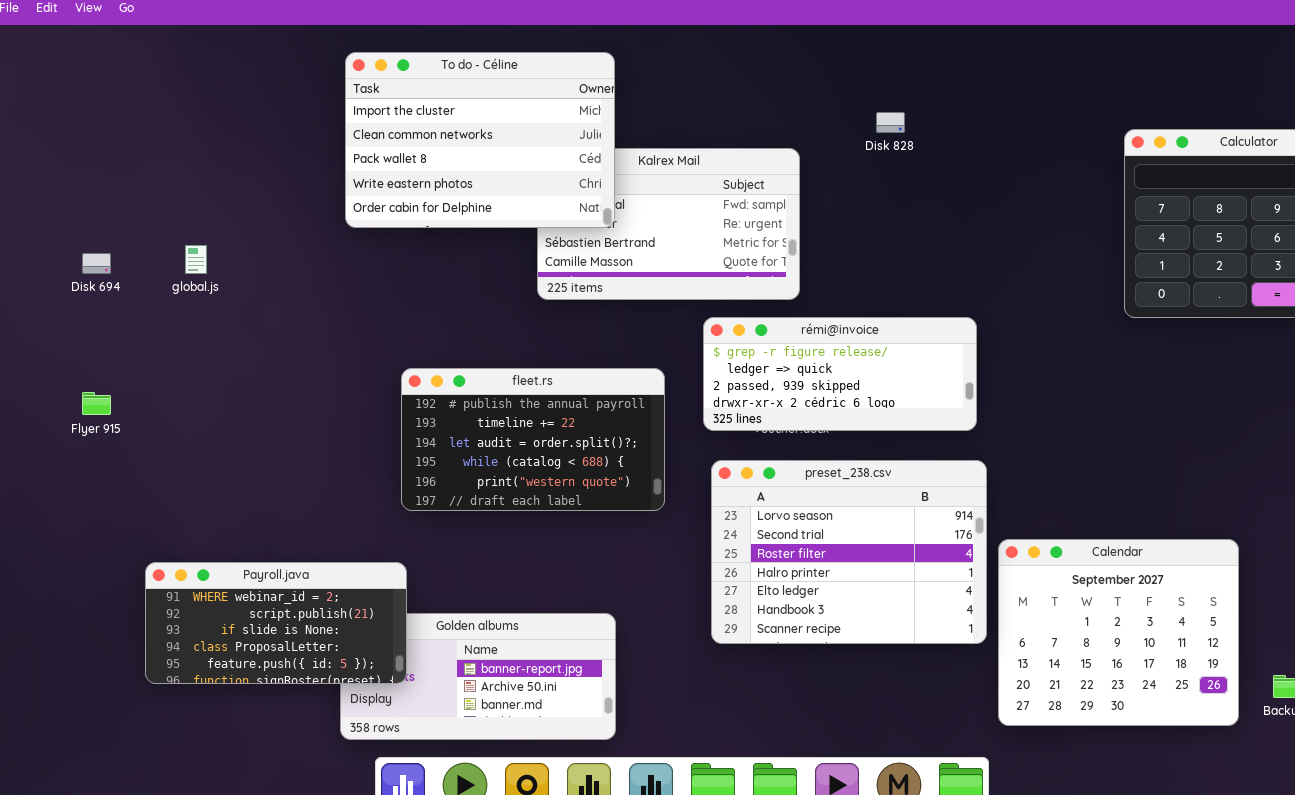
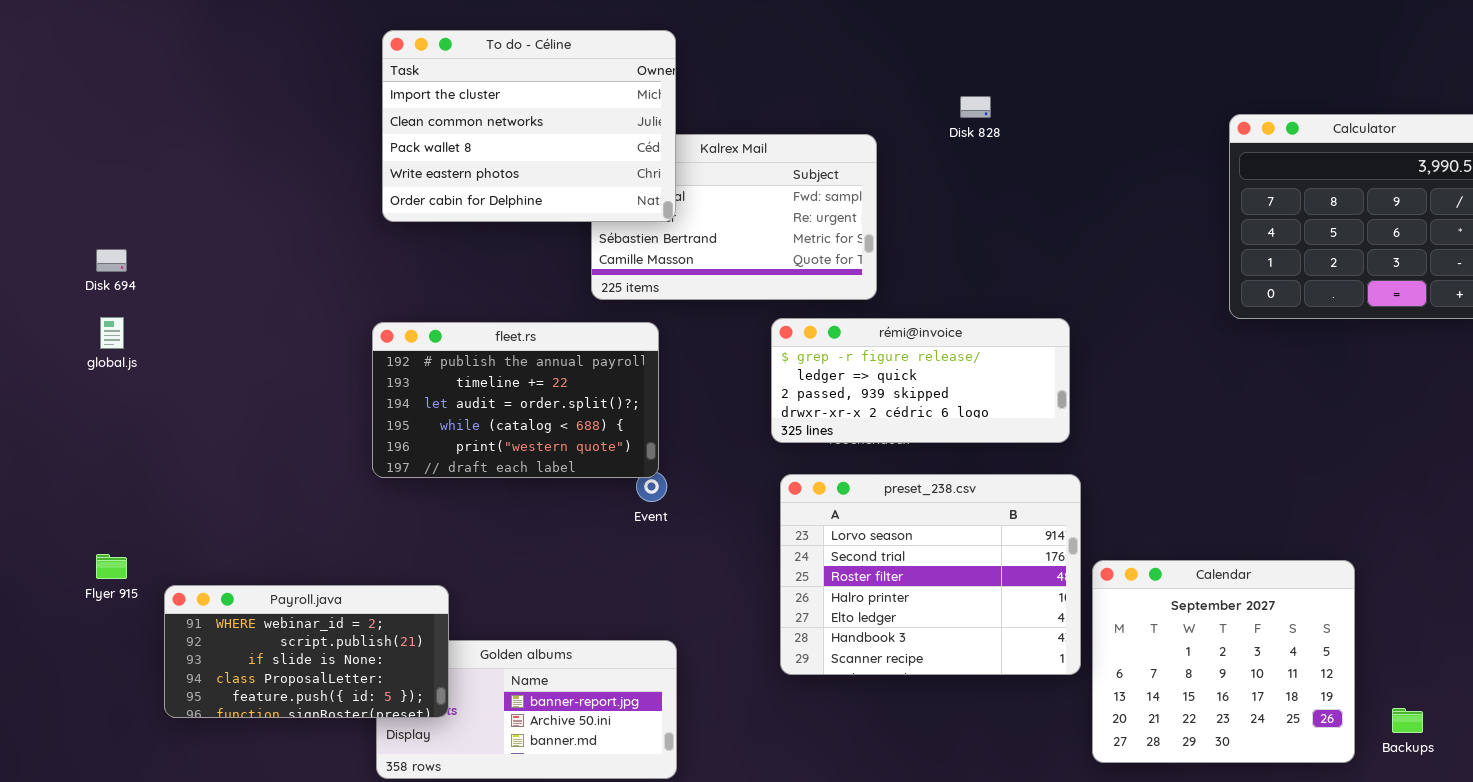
global.js: [185,245,207,274] -> [100,317,124,349], moved
fleet.rs: [401,368,665,511] -> [372,322,659,478], moved
Flyer 915: [82,392,111,415] -> [96,554,127,579], moved

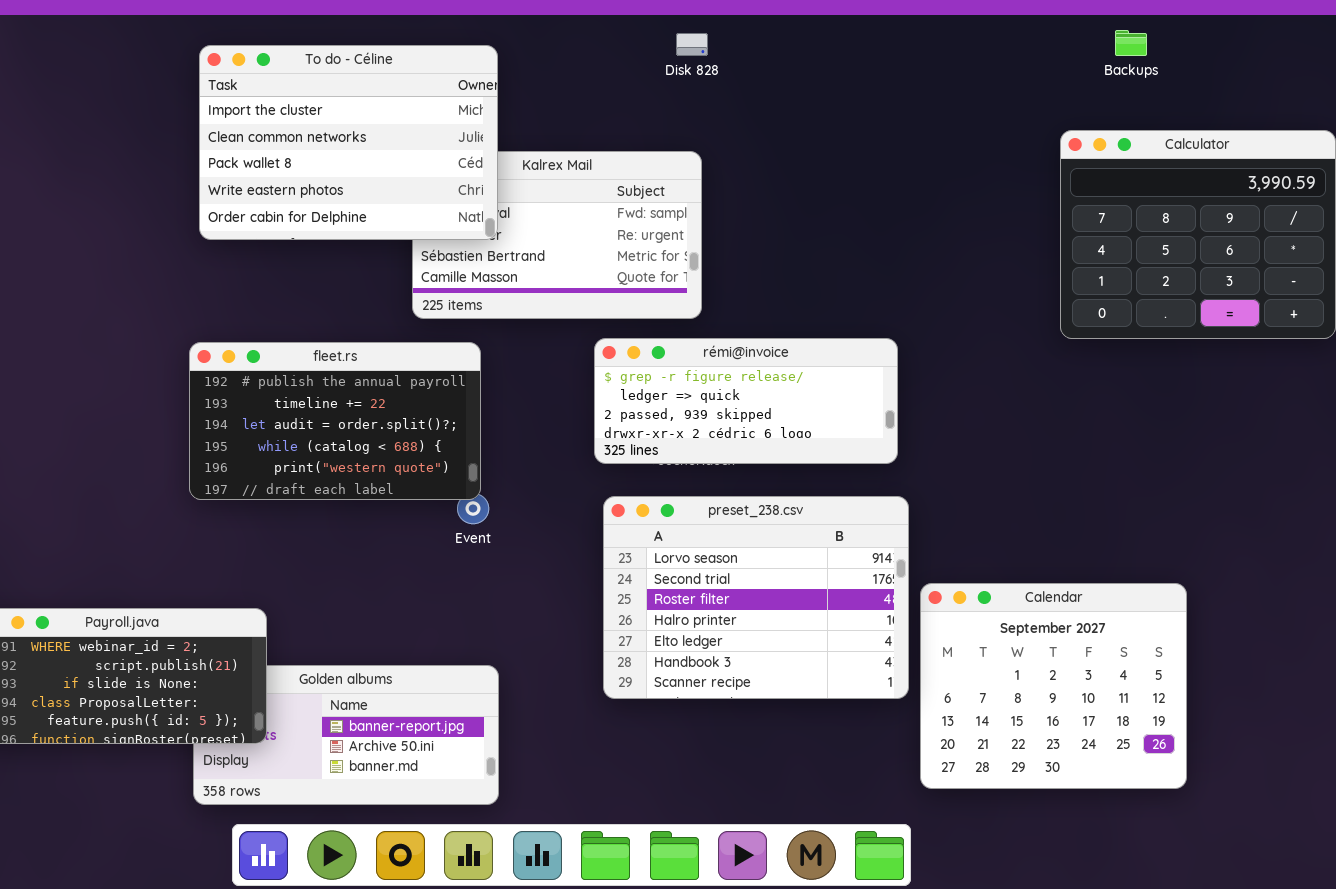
Disk 828: [960,96,991,118] -> [676,33,708,56], moved
Backups: [1392,708,1423,733] -> [1115,30,1147,56], moved

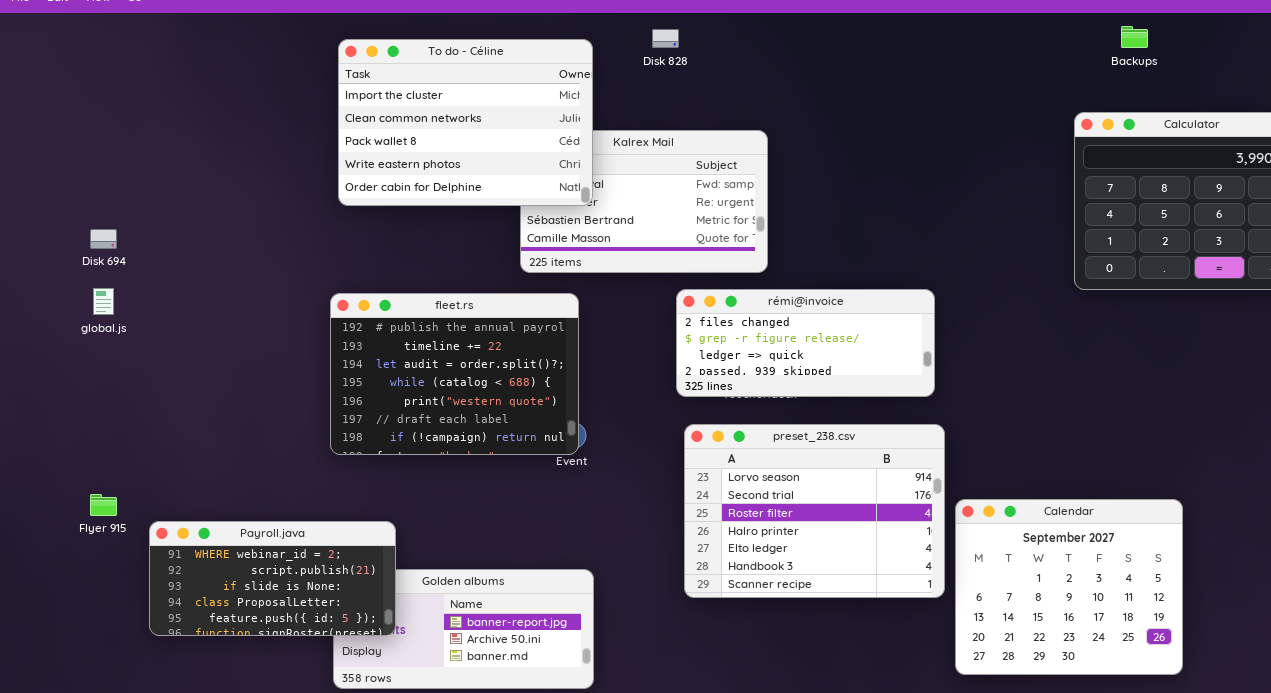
Disk 828: [676,33,708,56] -> [652,29,679,48], moved
rémi@invoice: [594,338,898,464] -> [676,289,935,397], scrolled up 1 row
fleet.rs: [189,342,481,500] -> [330,293,579,455], resized

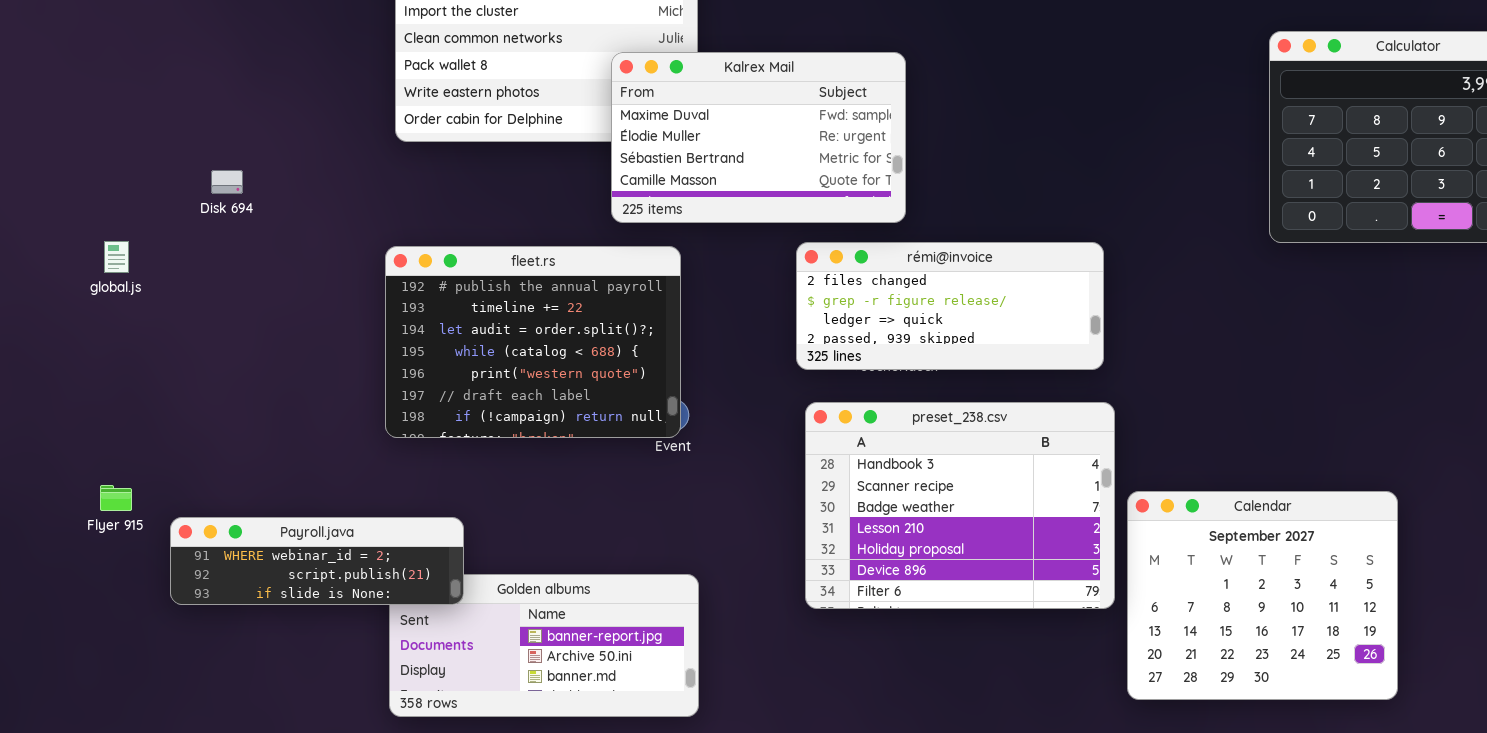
Kalrex Mail: [520,130,768,273] -> [611,52,906,223], raised
Disk 694: [90,229,117,249] -> [211,170,243,194], moved
preset_238.csv: [684,424,945,598] -> [805,402,1115,609], scrolled down 5 rows
Payroll.java: [149,521,396,636] -> [170,517,464,605], resized

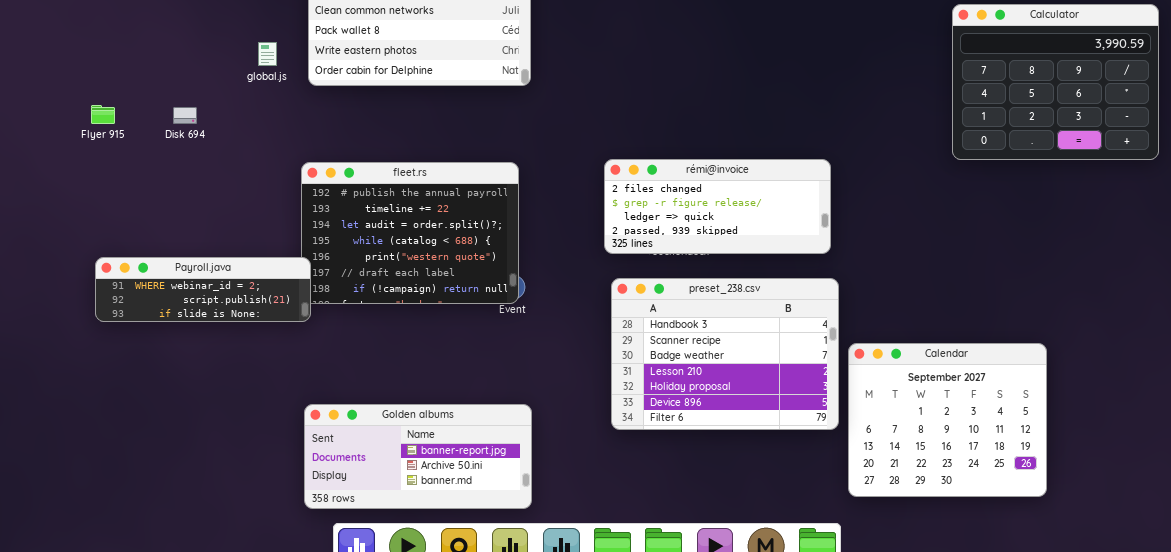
Kalrex Mail: [611,52,906,223] -> none, closed
global.js: [104,241,129,273] -> [258,42,277,66], moved
Flyer 915: [100,485,132,511] -> [91,105,115,124], moved
Payroll.java: [170,517,464,605] -> [95,257,311,322], moved

